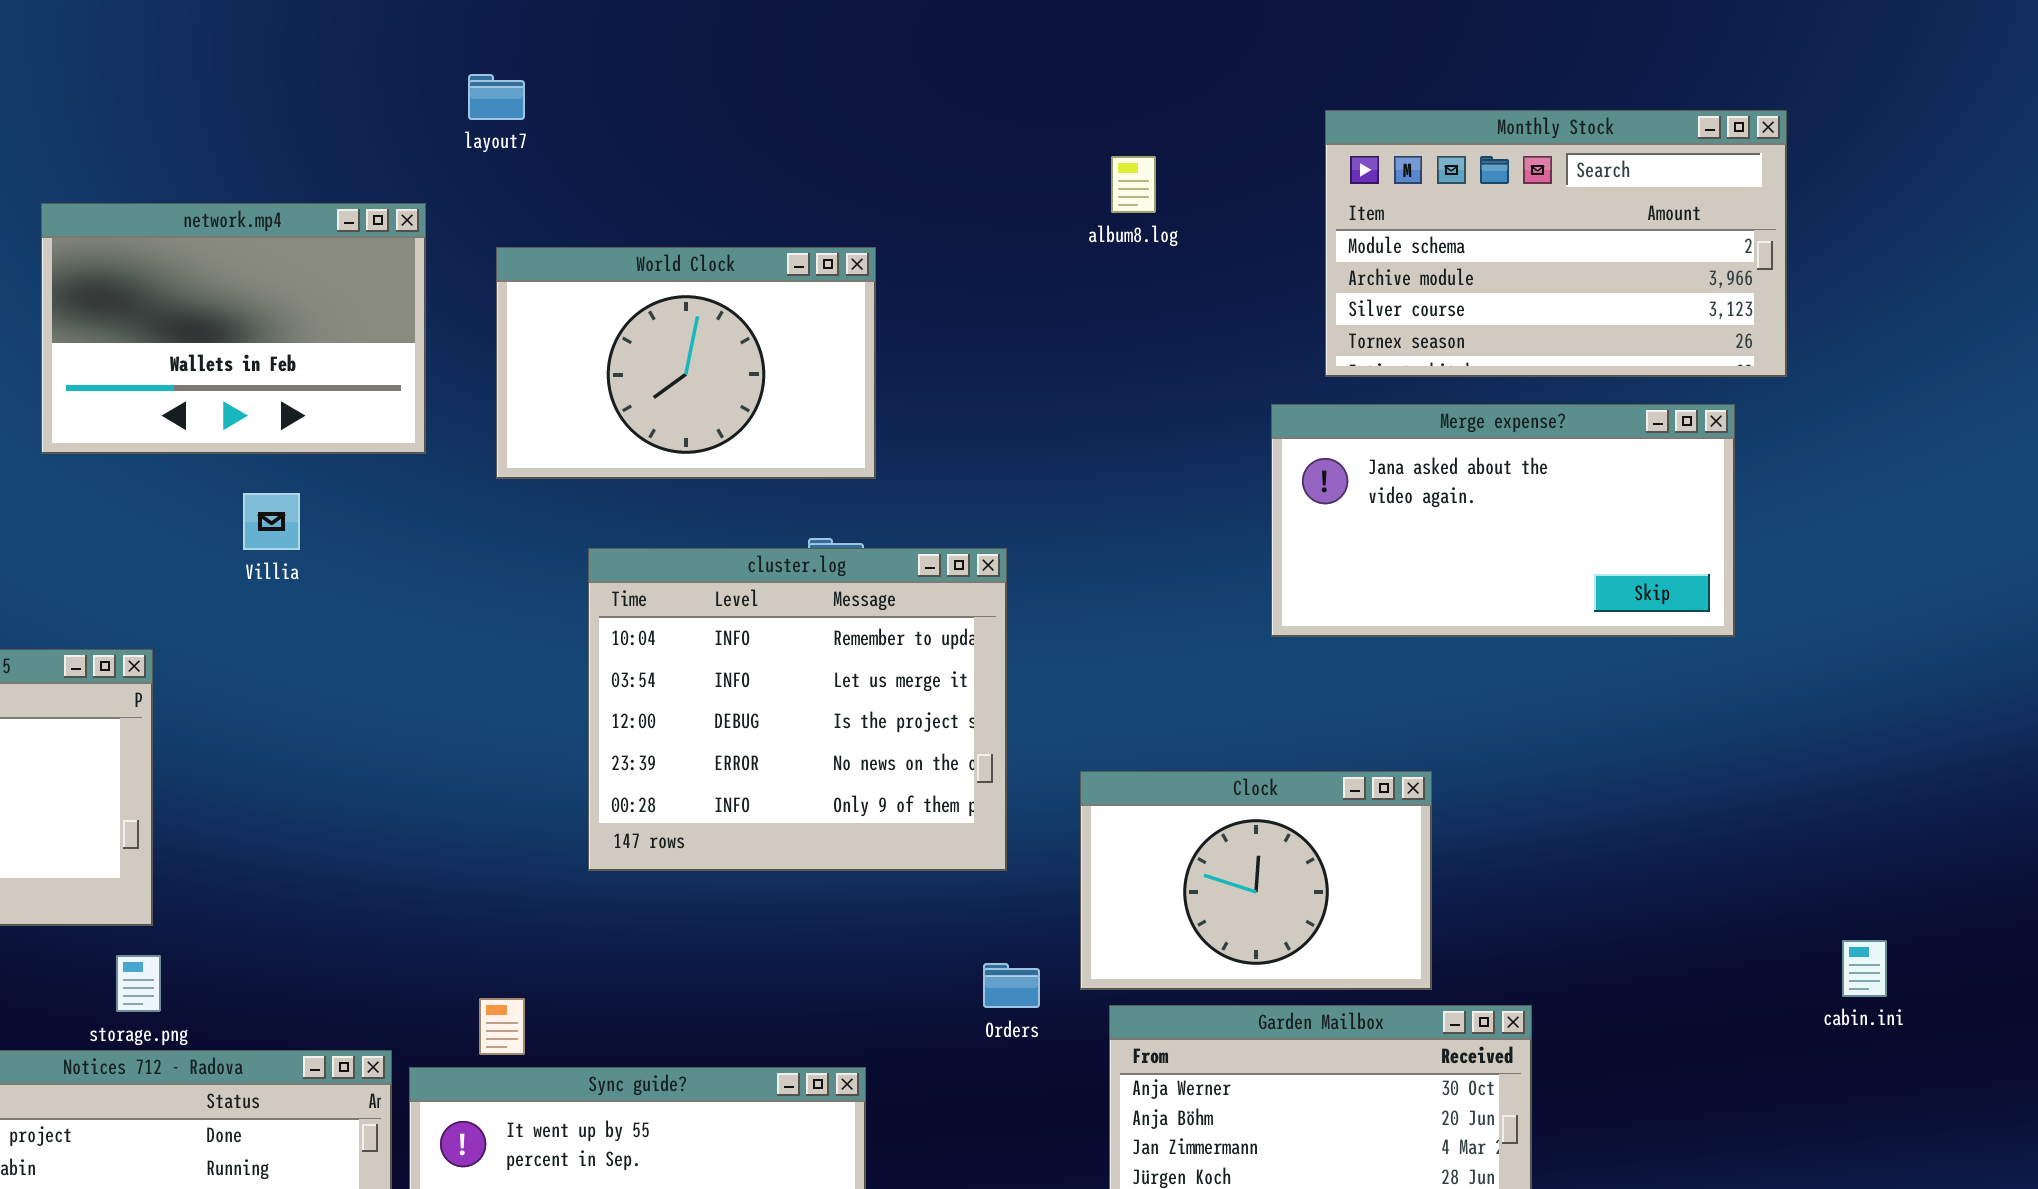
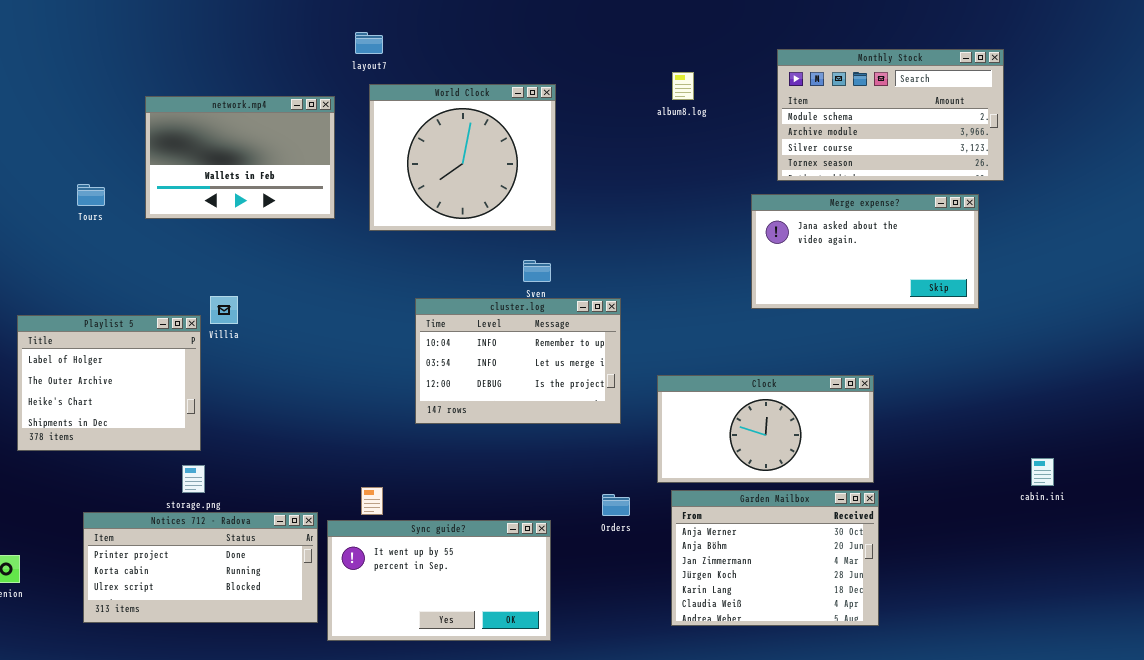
World Clock: [496,247,876,479] -> [369,84,556,231], resized
Villia: [243,493,300,550] -> [210,296,238,324], moved
cluster.log: [588,548,1007,871] -> [415,298,621,424], resized
Clock: [1080,771,1432,990] -> [657,375,874,483], resized
Orders: [983,963,1040,1008] -> [602,494,630,516], moved

